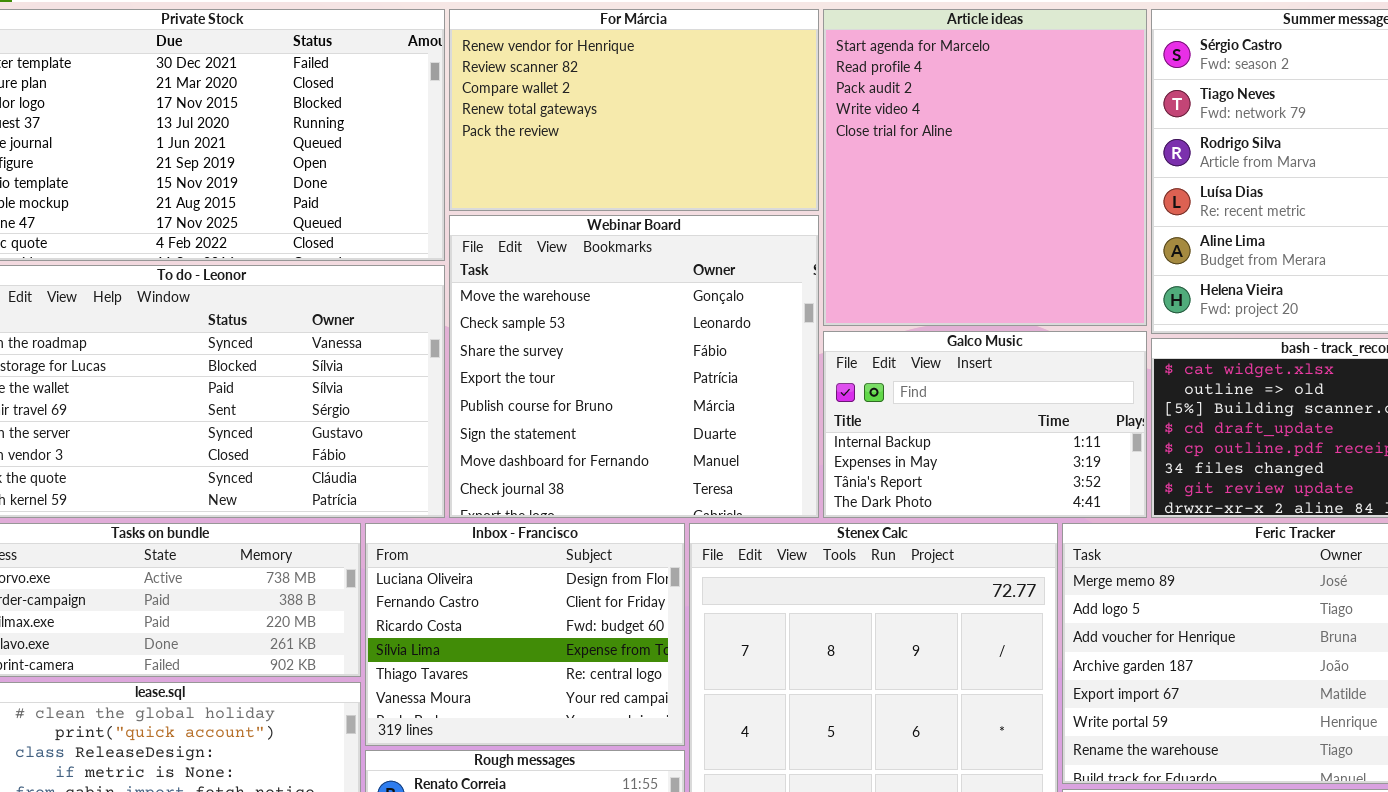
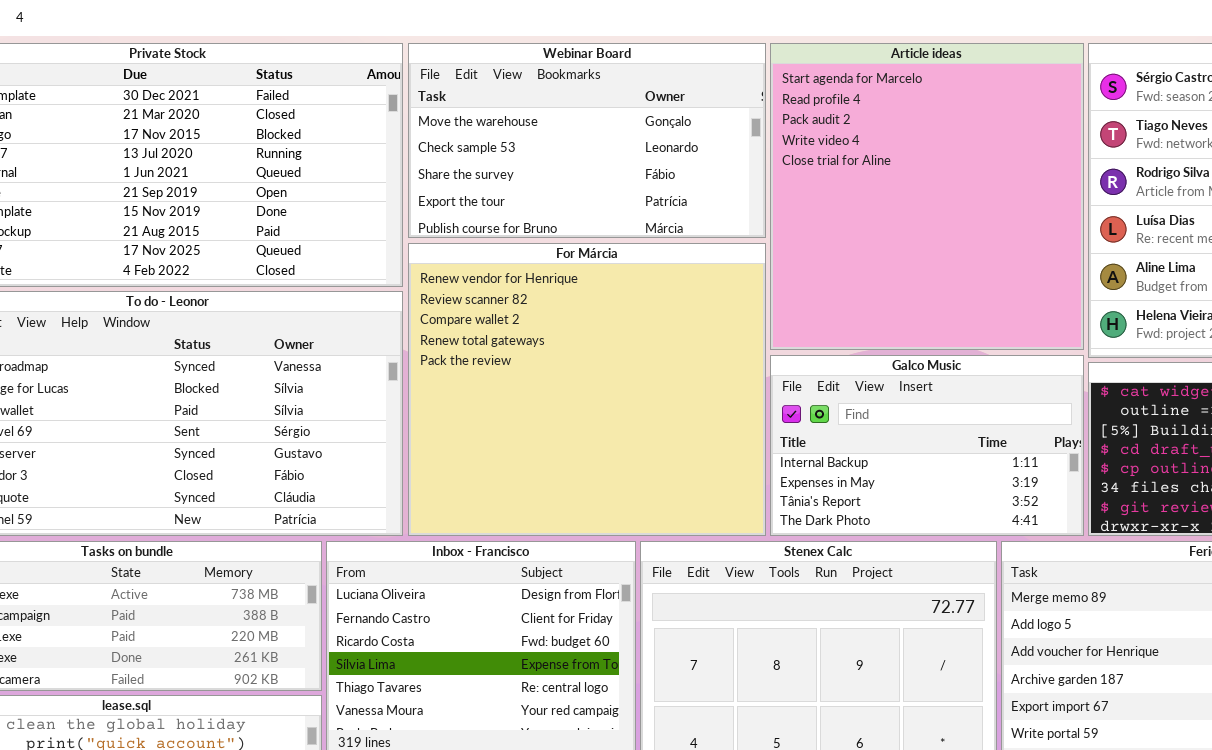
For Márcia: [449,9,819,211] -> [408,243,766,536], moved, resized
Webinar Board: [449,215,819,518] -> [408,43,766,238], moved, resized

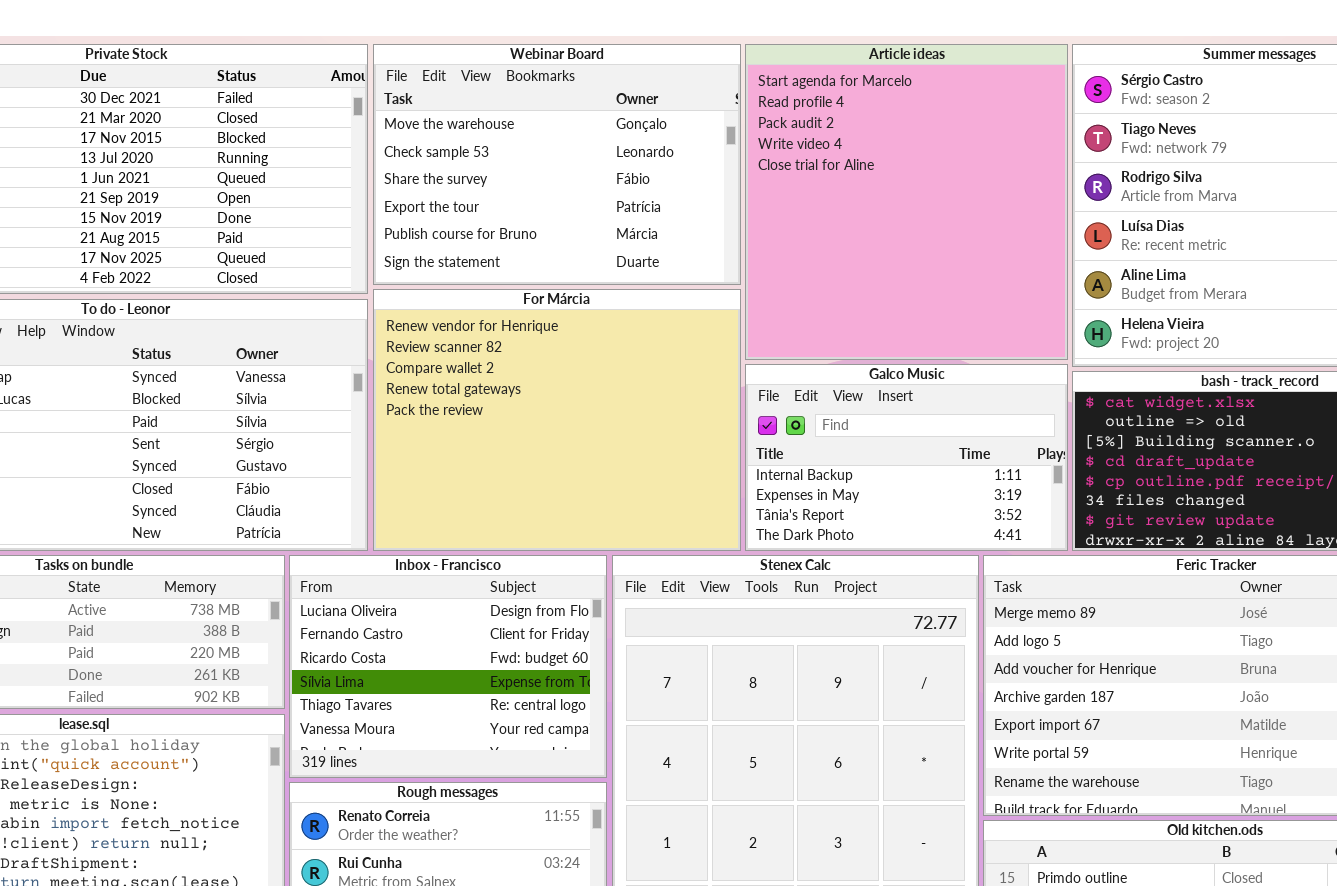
Webinar Board: [408,43,766,238] -> [373,44,741,285], resized
For Márcia: [408,243,766,536] -> [373,289,741,551], resized

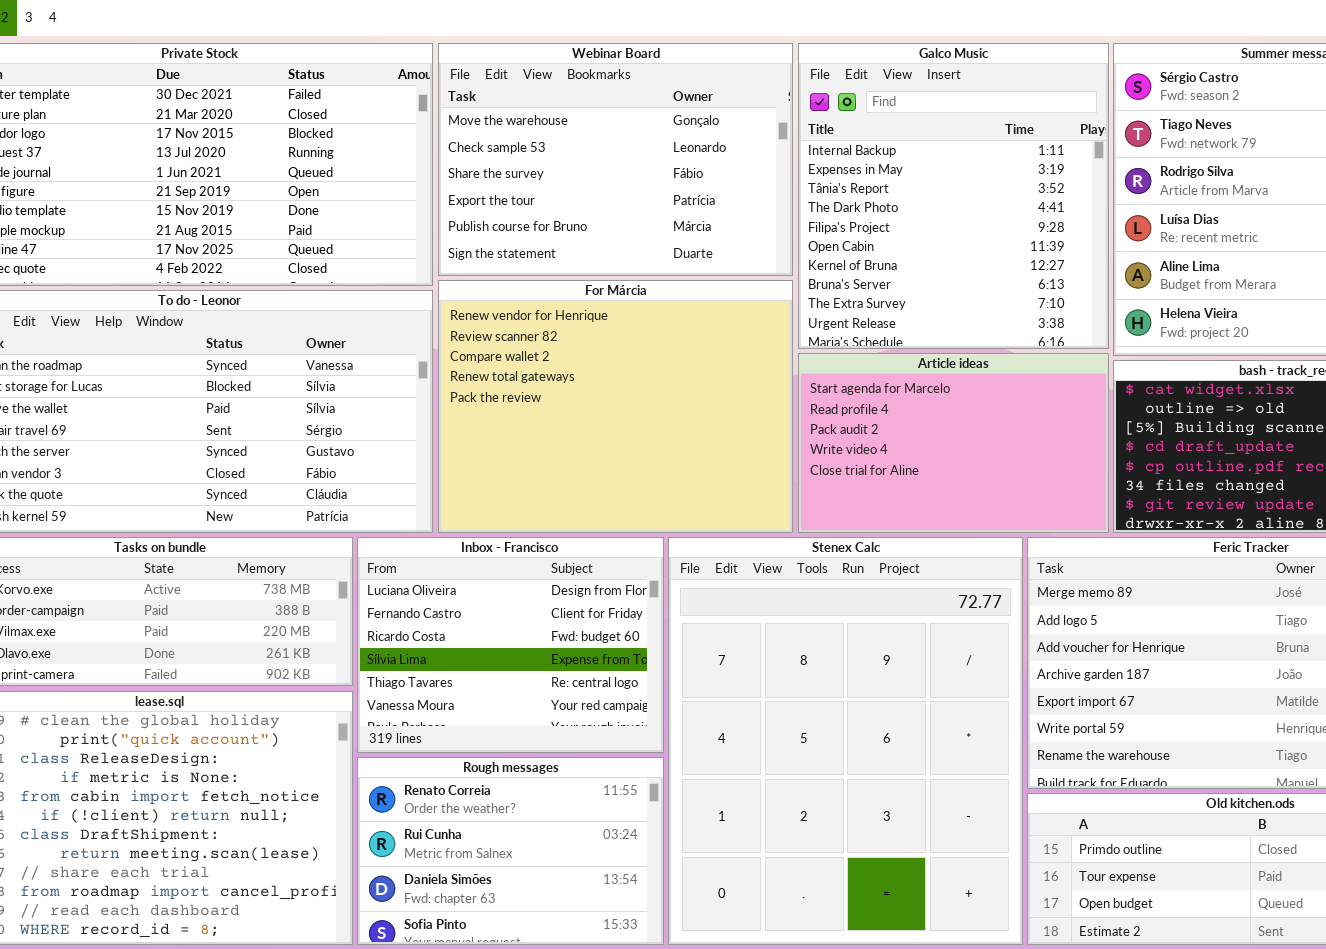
Article ideas: [745,44,1068,360] -> [798,353,1109,533], moved, resized
Galco Music: [745,364,1068,551] -> [798,43,1109,349], moved, resized

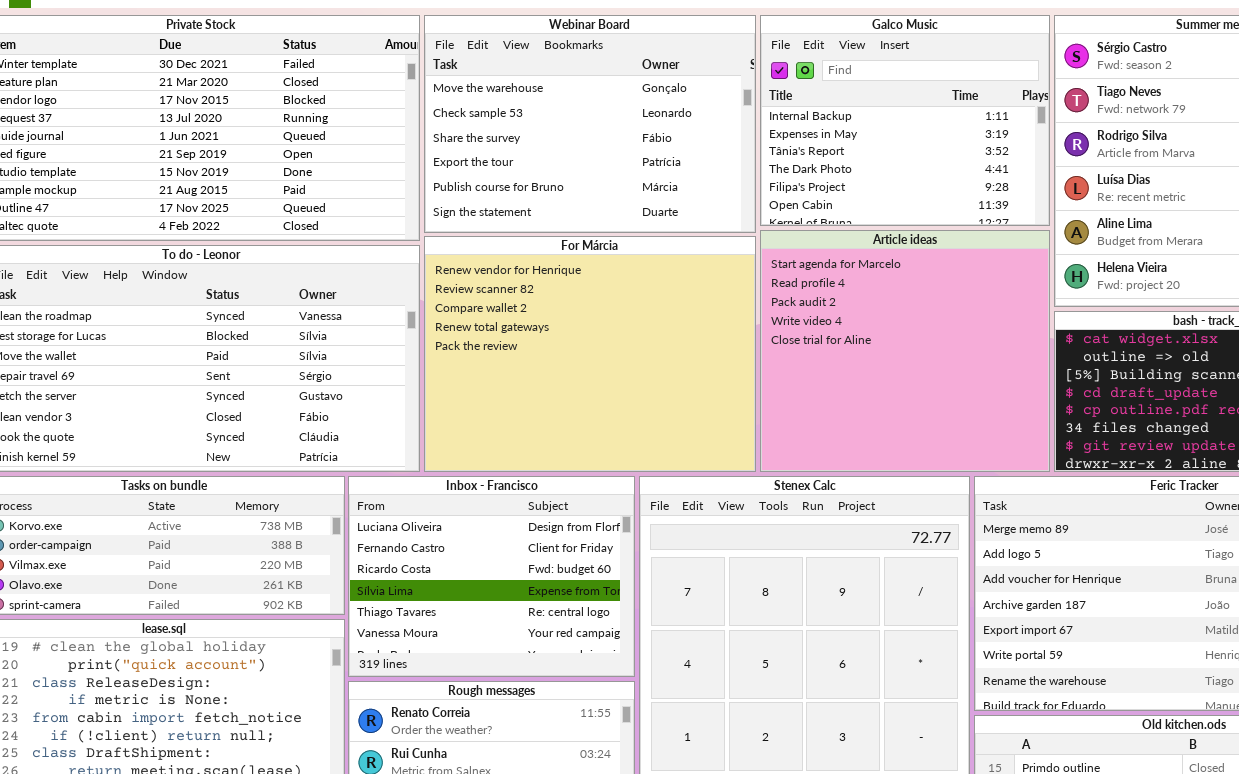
Galco Music: [798,43,1109,349] -> [760,15,1050,226], resized
Article ideas: [798,353,1109,533] -> [760,230,1050,472], resized

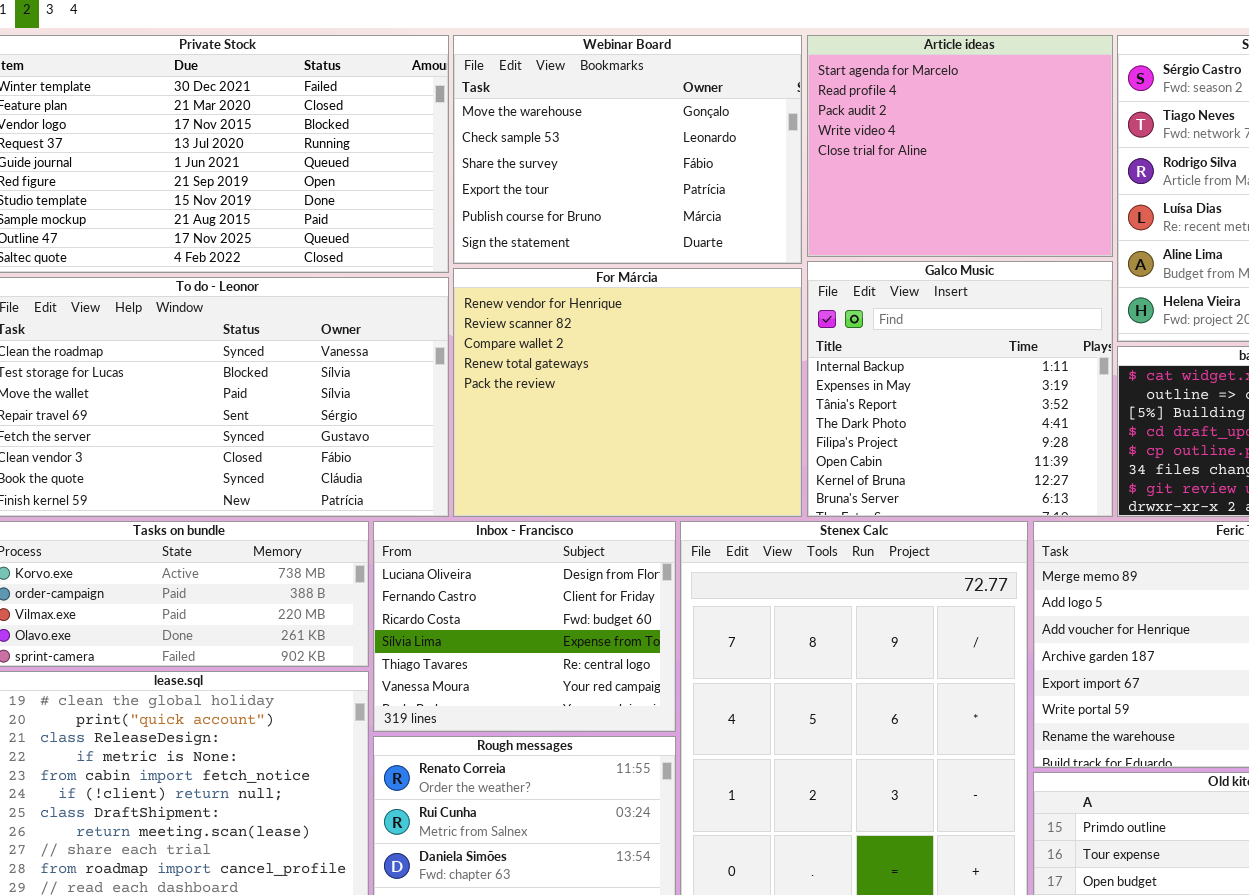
Galco Music: [760,15,1050,226] -> [807,261,1113,517], moved, resized
Article ideas: [760,230,1050,472] -> [807,35,1113,257], moved, resized

